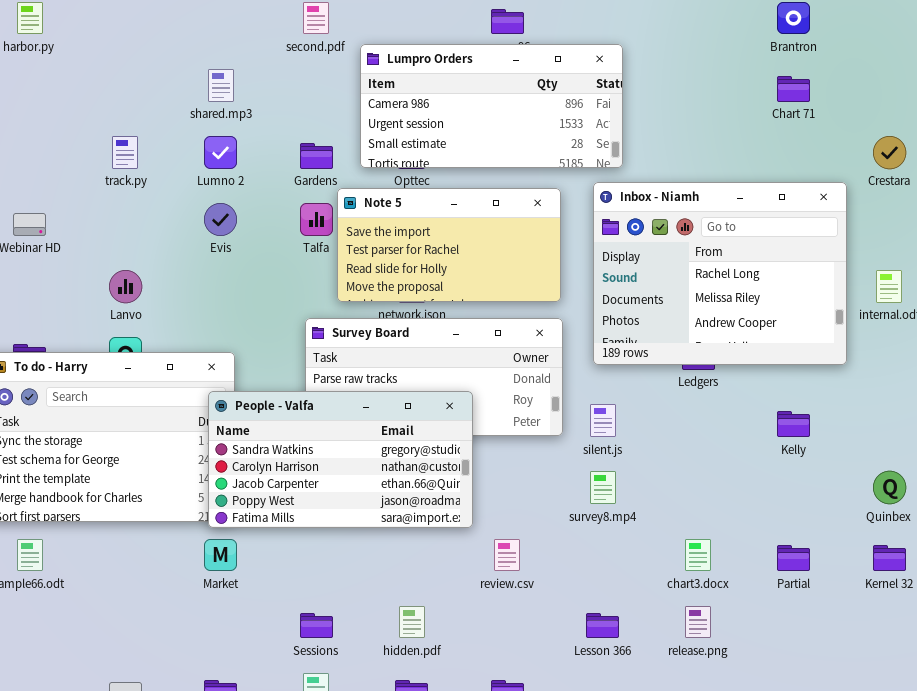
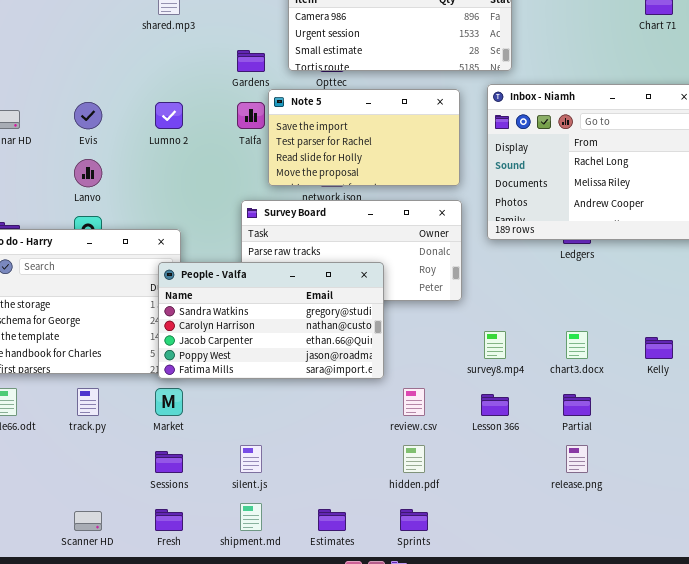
track.py: [112,136,138,169] -> [77,388,99,416], moved
Lumno 2: [204,136,237,169] -> [155,102,183,129], moved
Evis: [204,203,237,236] -> [74,102,102,129], moved
silent.js: [590,404,616,437] -> [240,445,262,473], moved
Kelly: [777,411,810,437] -> [645,337,673,359], moved
chart3.docx: [685,539,711,571] -> [566,331,588,359], moved
Partial: [777,545,810,571] -> [563,394,591,416], moved
hidden.pdf: [399,606,425,638] -> [403,445,425,473], moved
Sessions: [300,613,333,638] -> [155,451,183,473], moved
Lesson 366: [586,613,619,638] -> [481,394,509,416], moved

